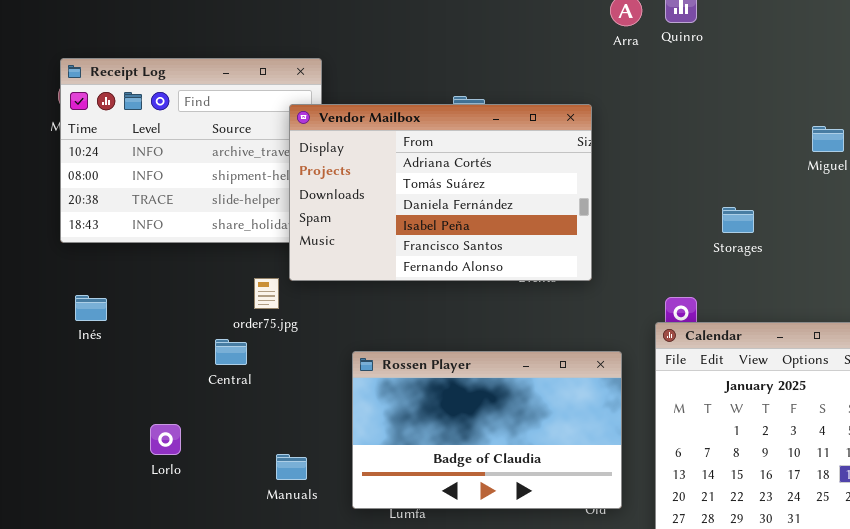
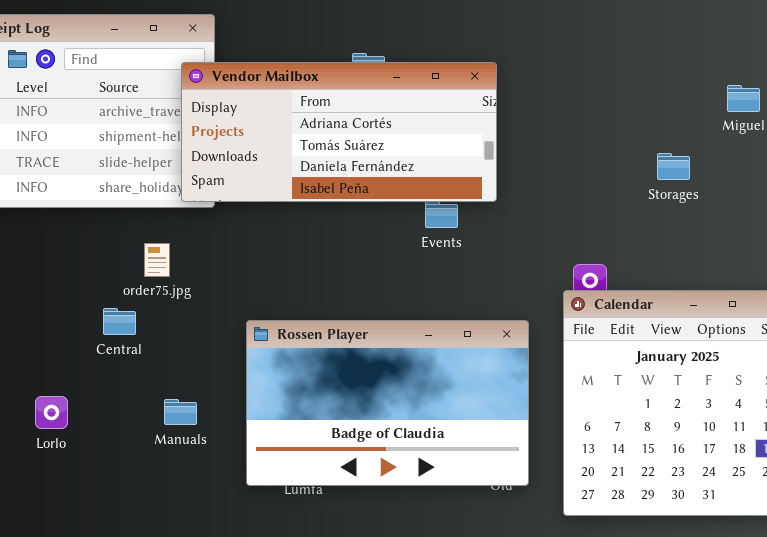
Vendor Mailbox: [289,104,592,281] -> [181,62,497,202], resized
Storages: [722,207,754,233] -> [657,153,690,180], moved
Manuals: [276,454,307,480] -> [164,399,197,425], moved

